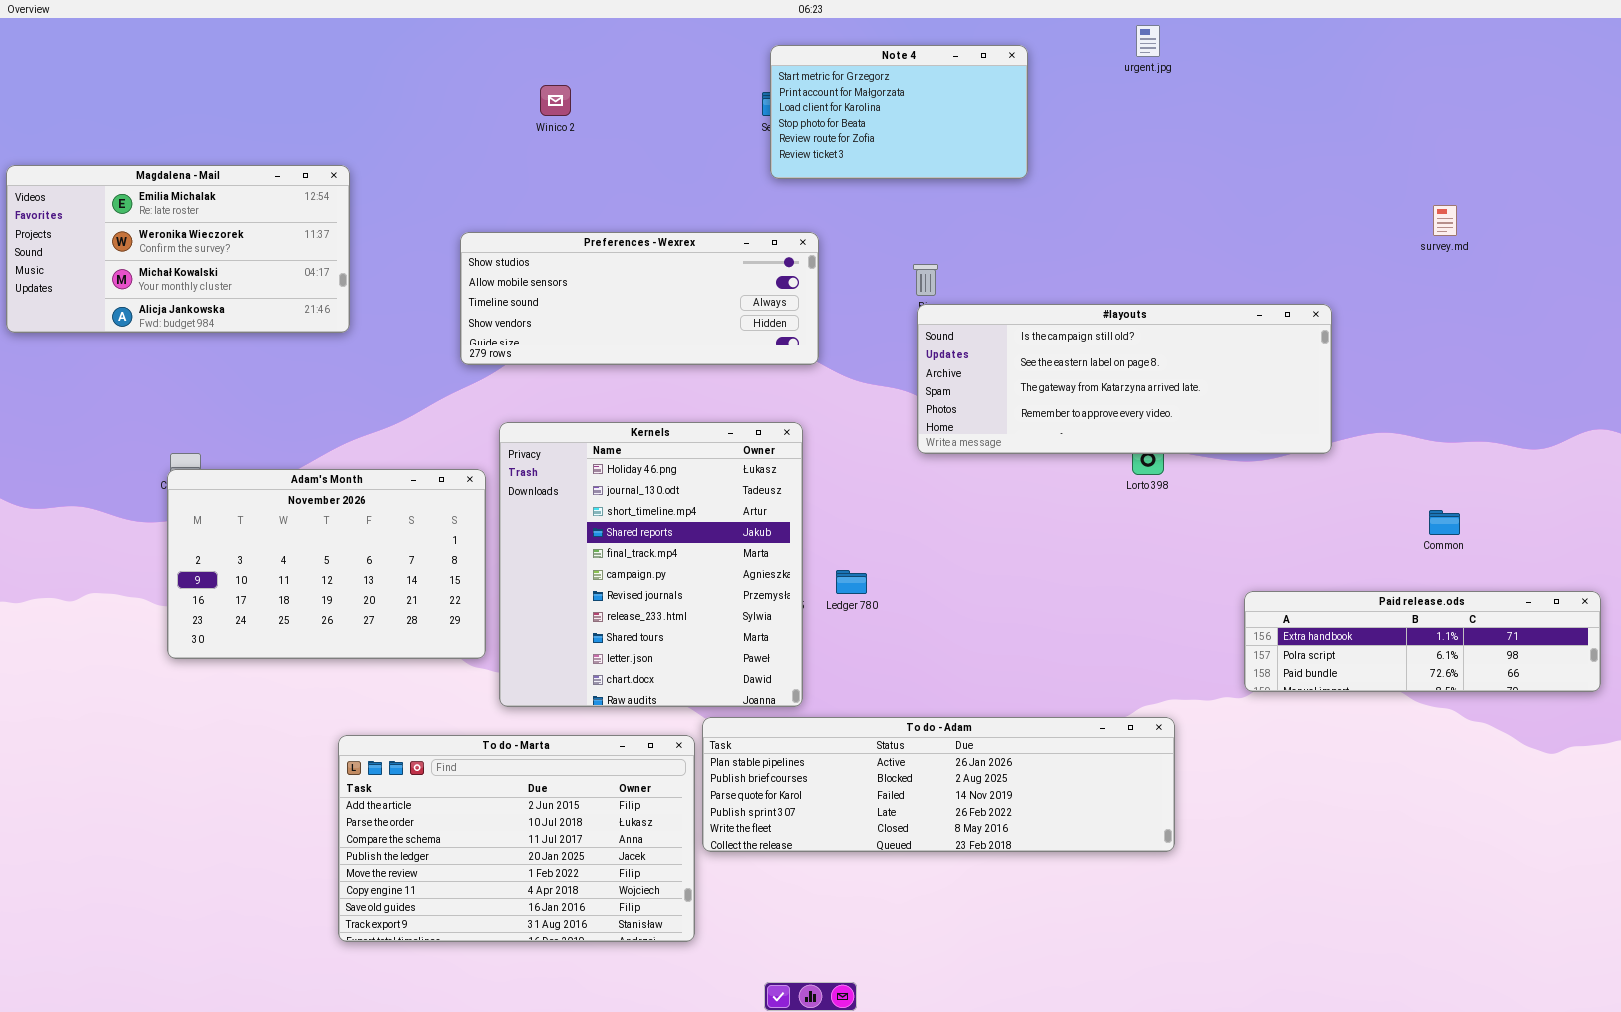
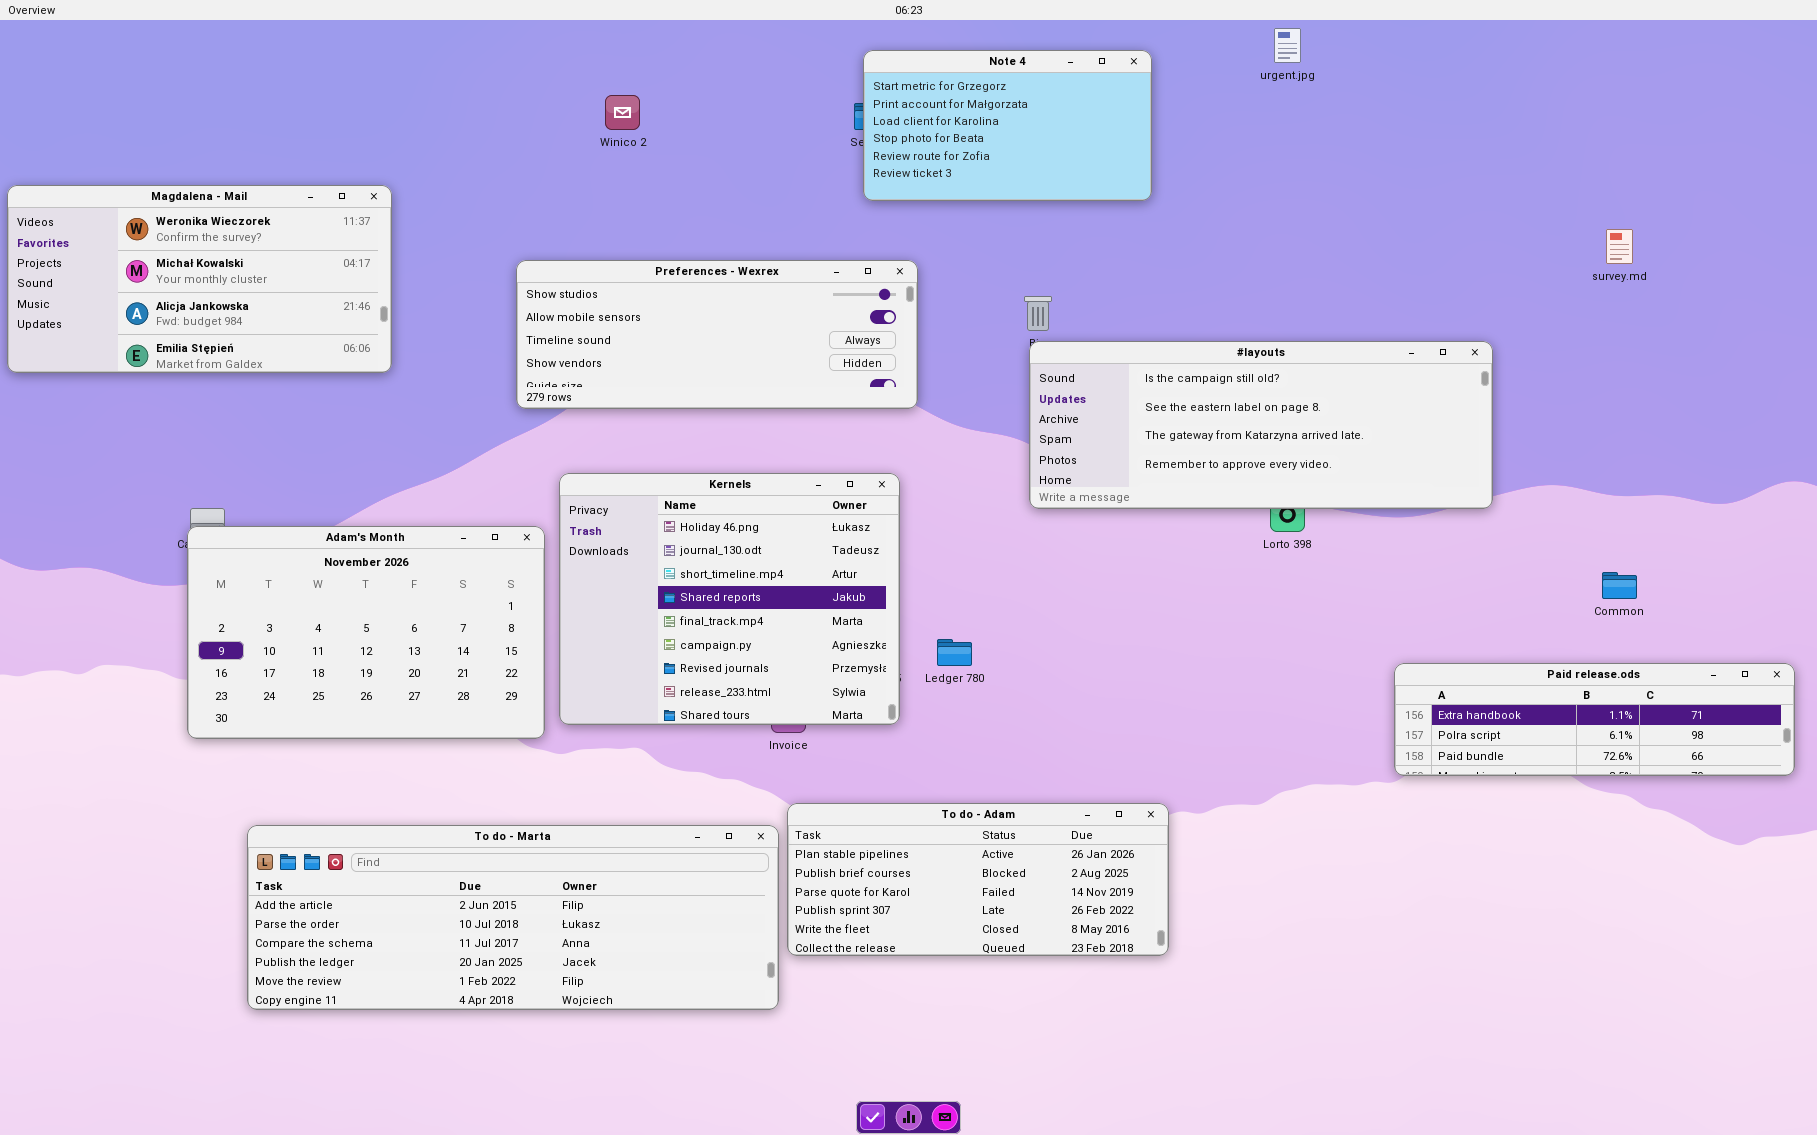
Magdalena - Mail: [6,165,350,333] -> [7,185,392,373], scrolled down 1 row
Kernels: [499,422,803,707] -> [559,473,900,725], resized
To do - Adam: [702,717,1175,852] -> [787,803,1169,956], resized
To do - Marta: [338,735,695,942] -> [247,825,779,1010], resized

